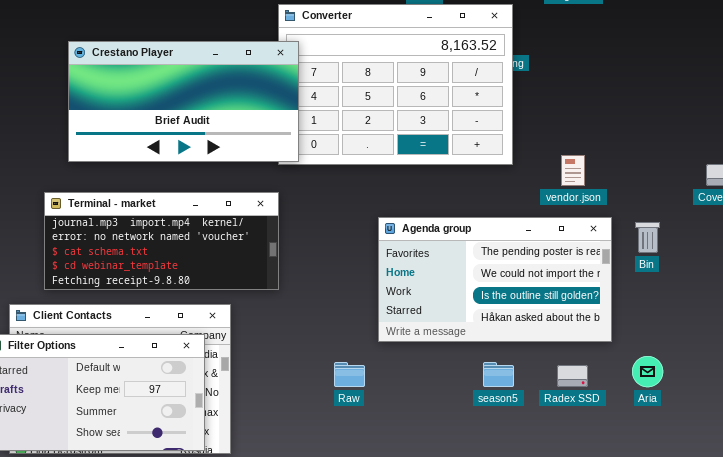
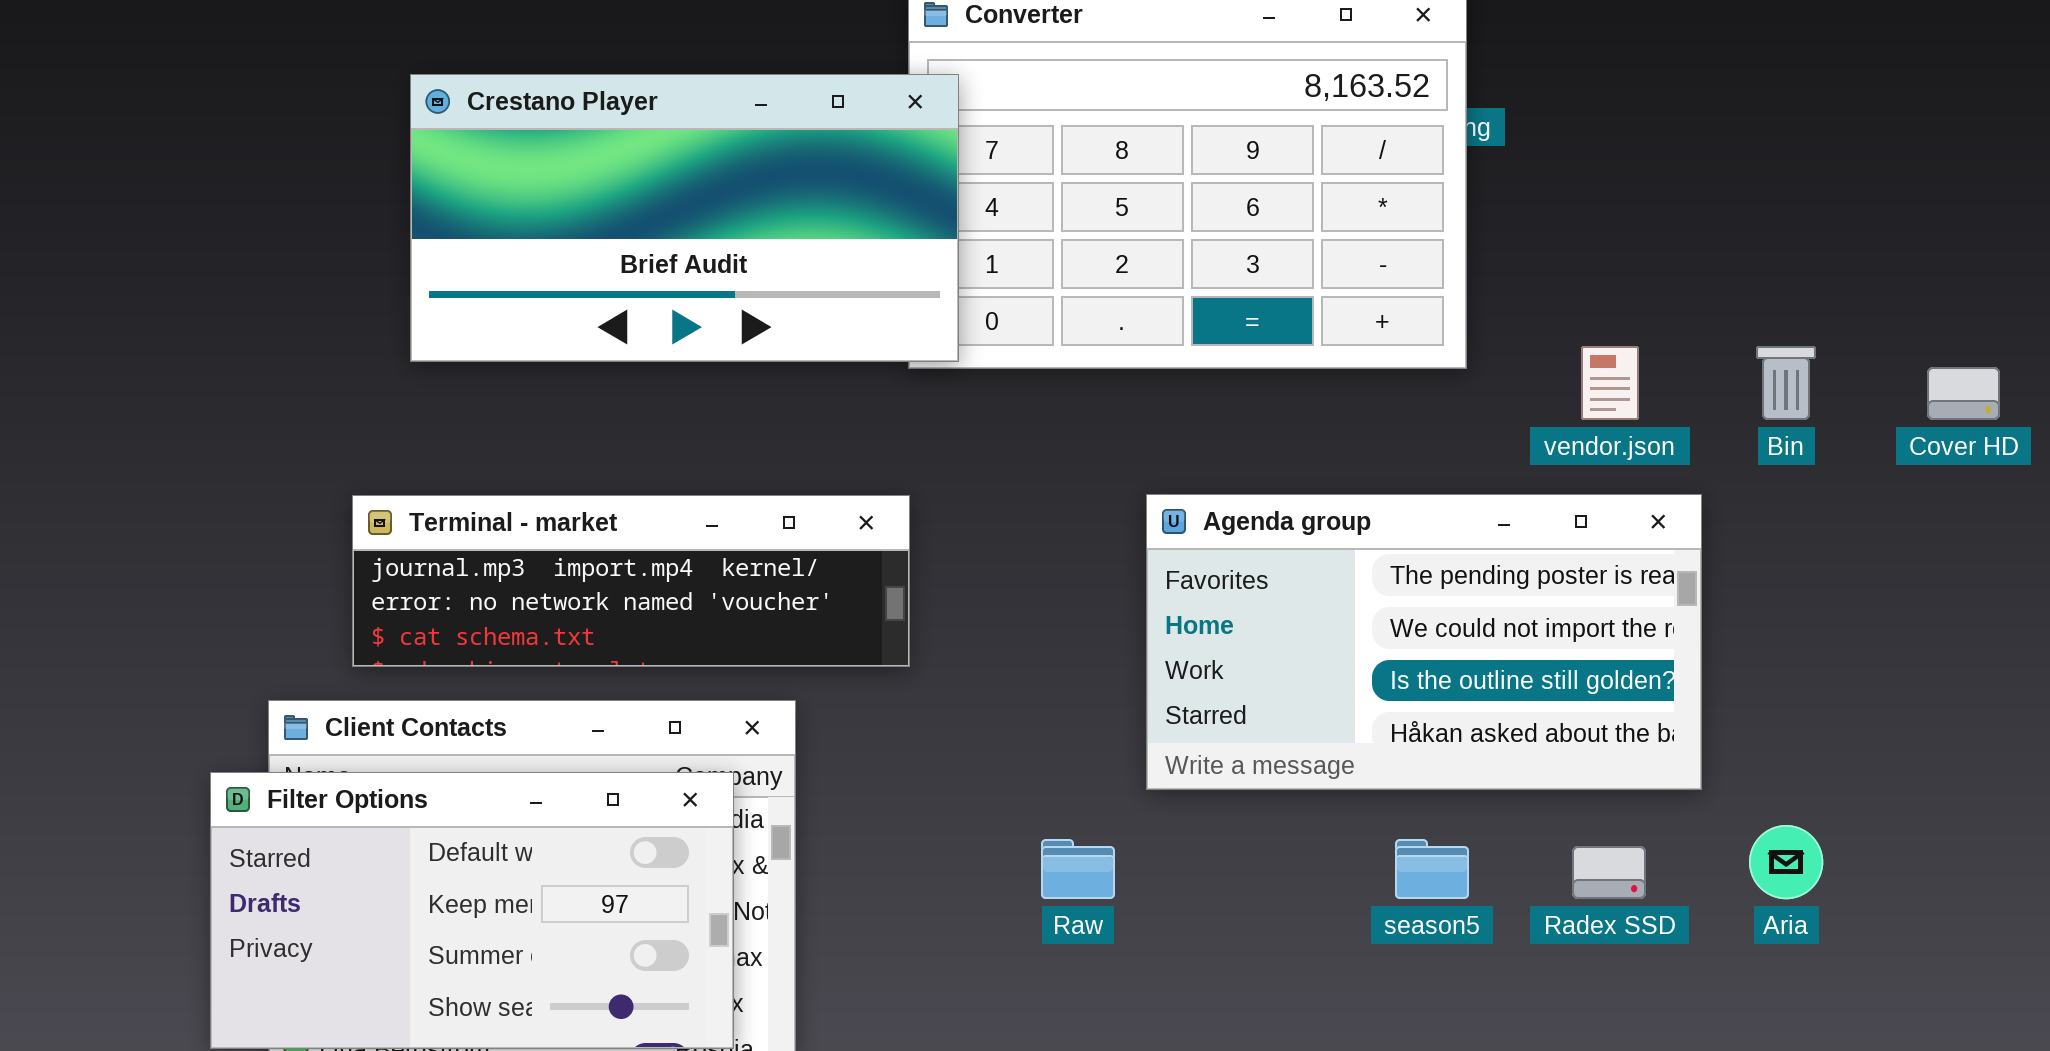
Terminal - market: [44,192,279,290] -> [352,495,910,667], resized
Bin: [635,222,660,253] -> [1756,346,1816,420], moved

